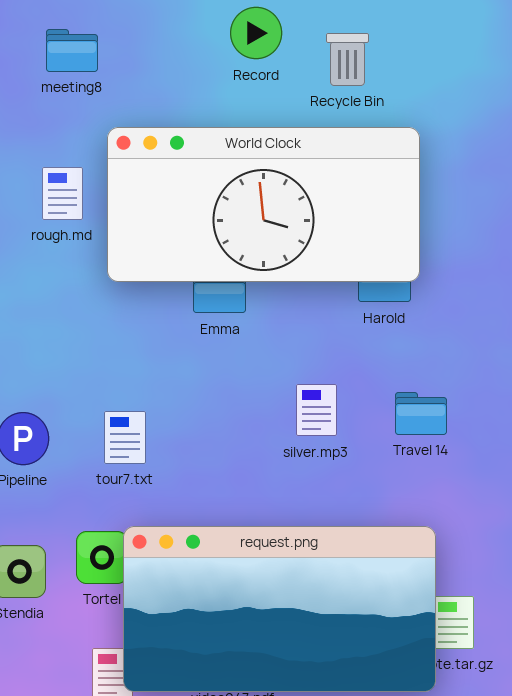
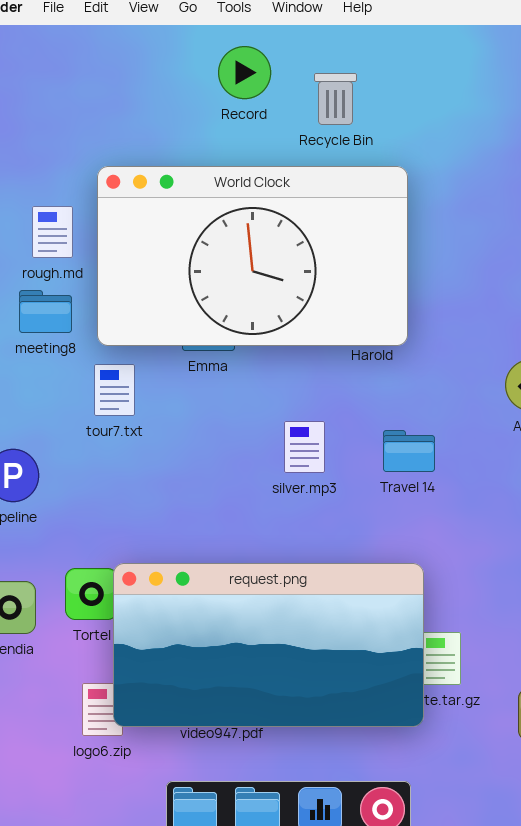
meeting8: [46,29,98,72] -> [19,290,72,333], moved
World Clock: [107,127,420,282] -> [97,166,408,346], resized
tour7.txt: [104,411,146,464] -> [94,364,135,416], moved

